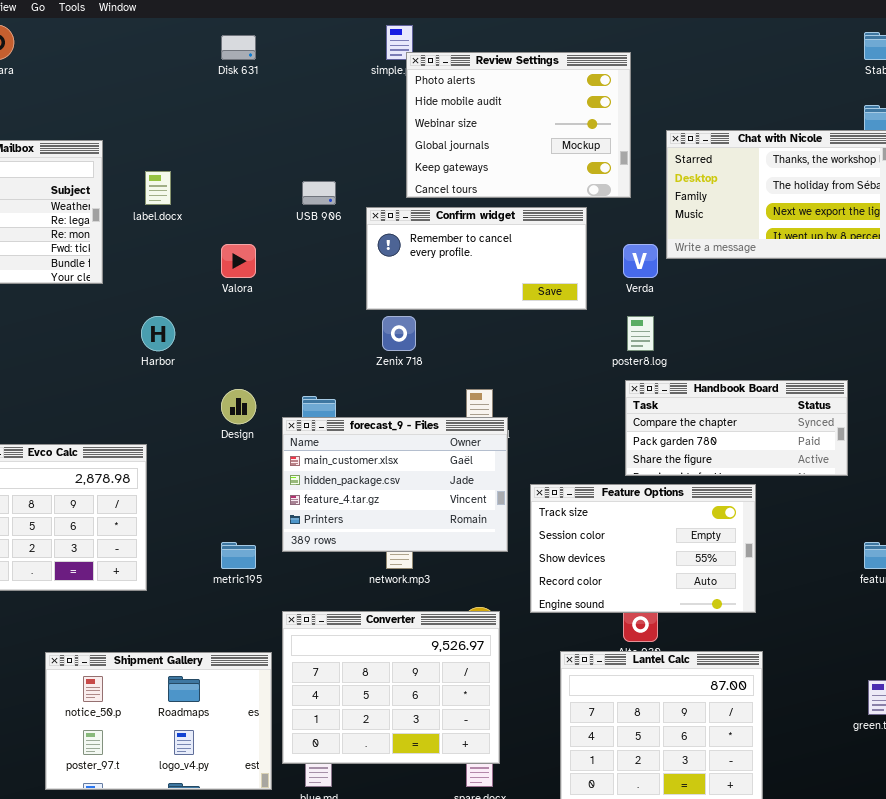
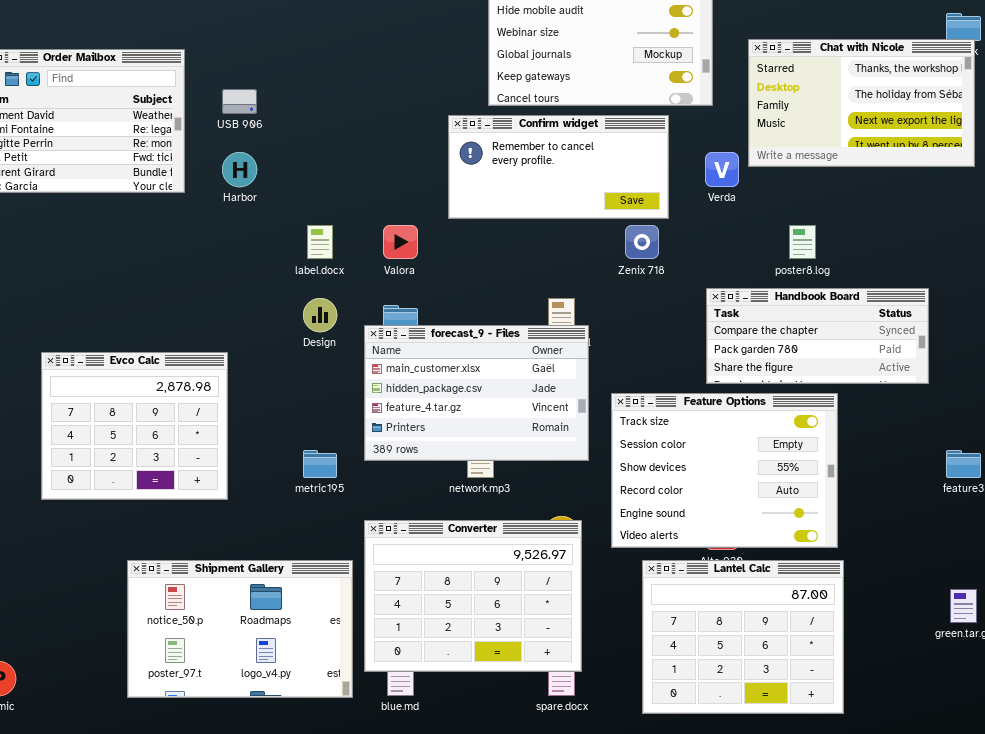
label.docx: [145,171,171,205] -> [307,225,333,259], moved
USB 906: [302,181,336,205] -> [222,89,257,114], moved
Valora: [221,244,256,278] -> [383,225,418,259], moved
Harbor: [141,316,175,351] -> [222,152,257,187], moved
Zenix 718: [382,316,416,351] -> [625,225,659,259], moved
poster8.log: [627,316,654,351] -> [789,225,816,259], moved
Feature Options: [530,484,756,613] -> [611,393,838,548], resized

